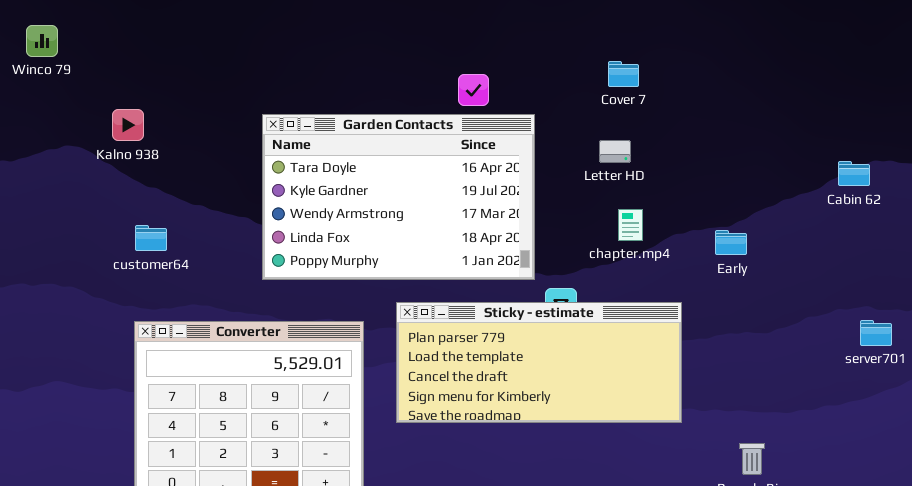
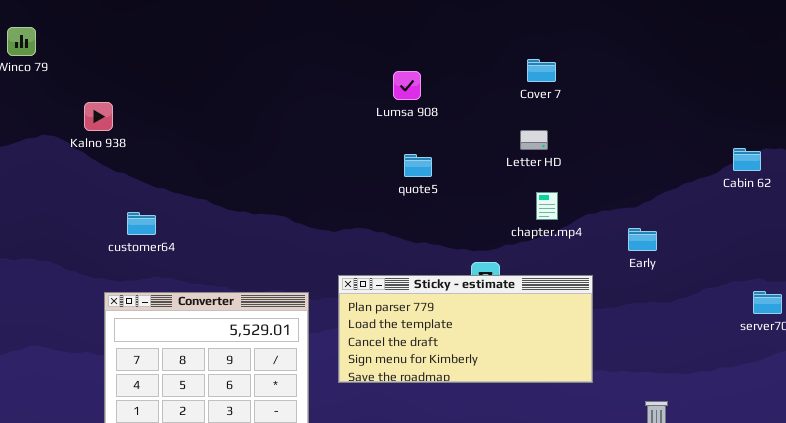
Garden Contacts: [262,114,535,280] -> none, closed
customer64: [135,225,167,251] -> [127,212,156,235], moved
Early: [715,230,747,255] -> [628,228,657,251], moved

